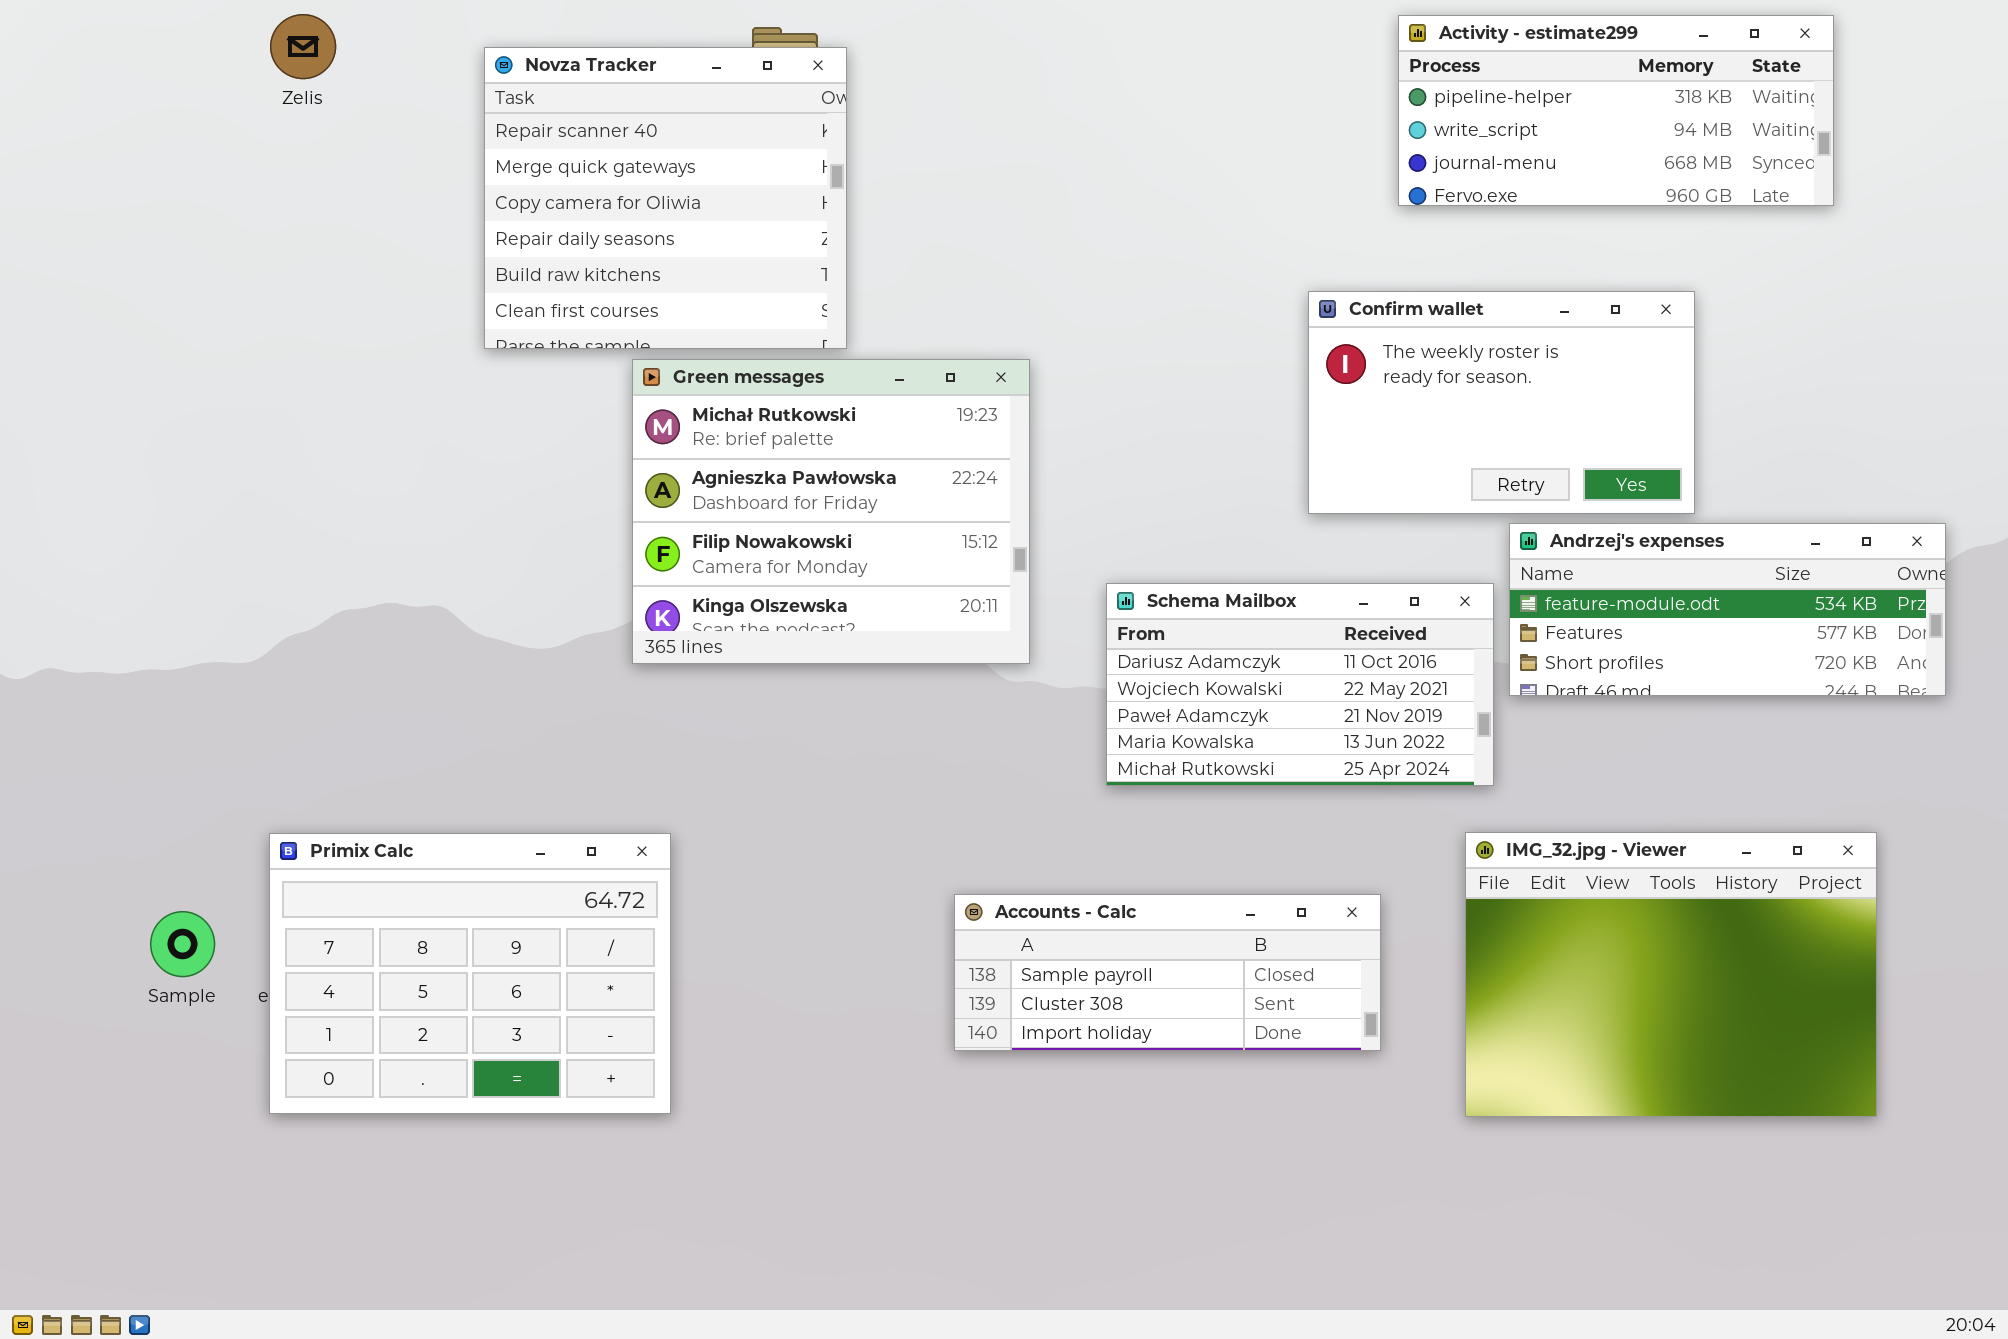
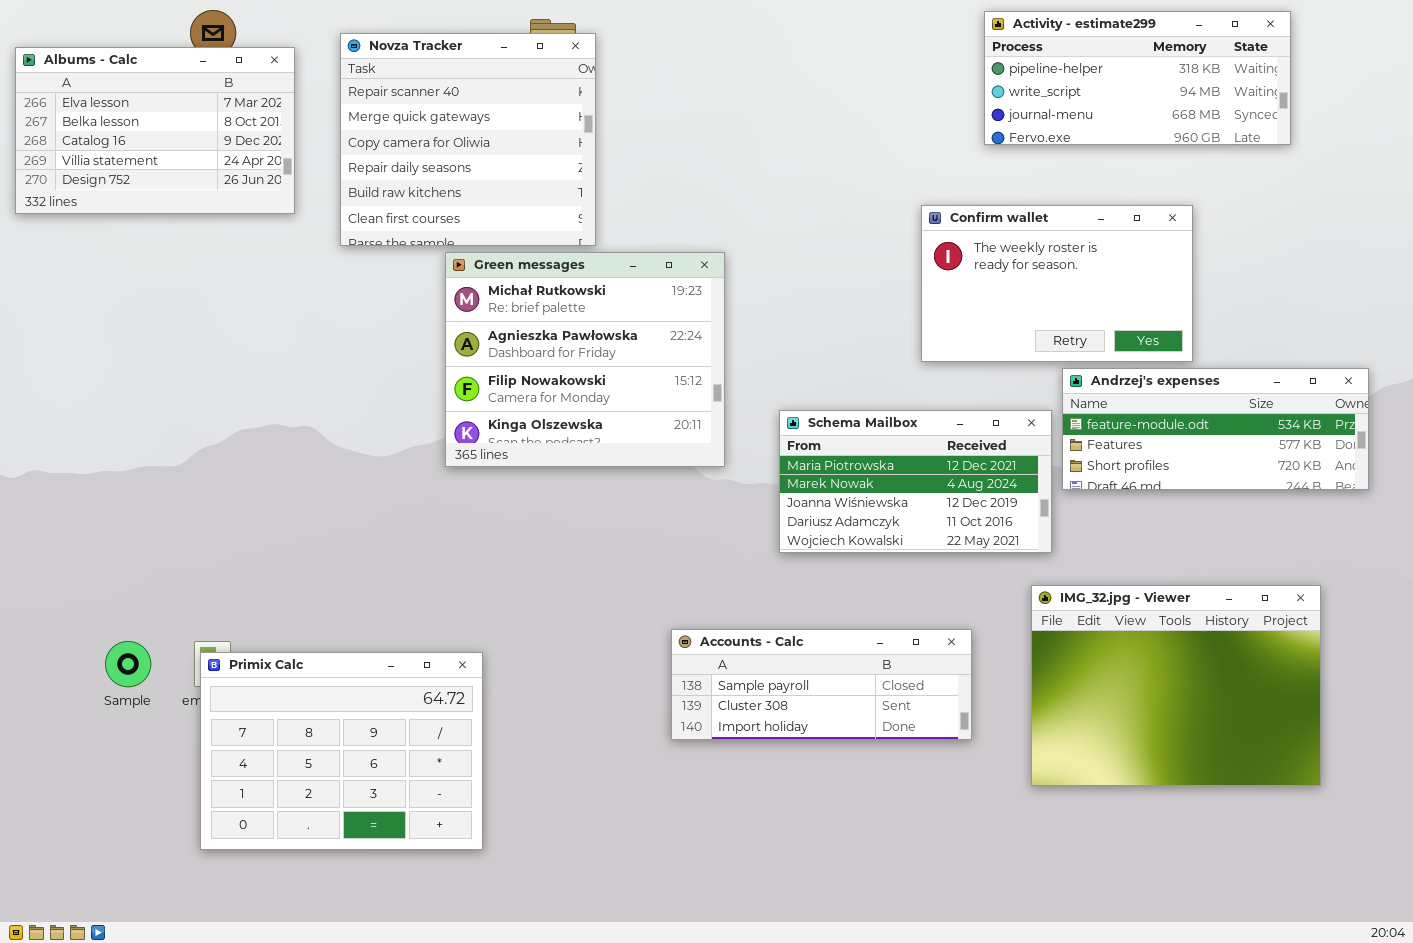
Albums - Calc: none -> [15,47,295,214], opened
Schema Mailbox: [1106,583,1494,786] -> [779,410,1052,553], scrolled up 3 rows
Primix Calc: [269,833,671,1114] -> [200,652,483,850], moved

